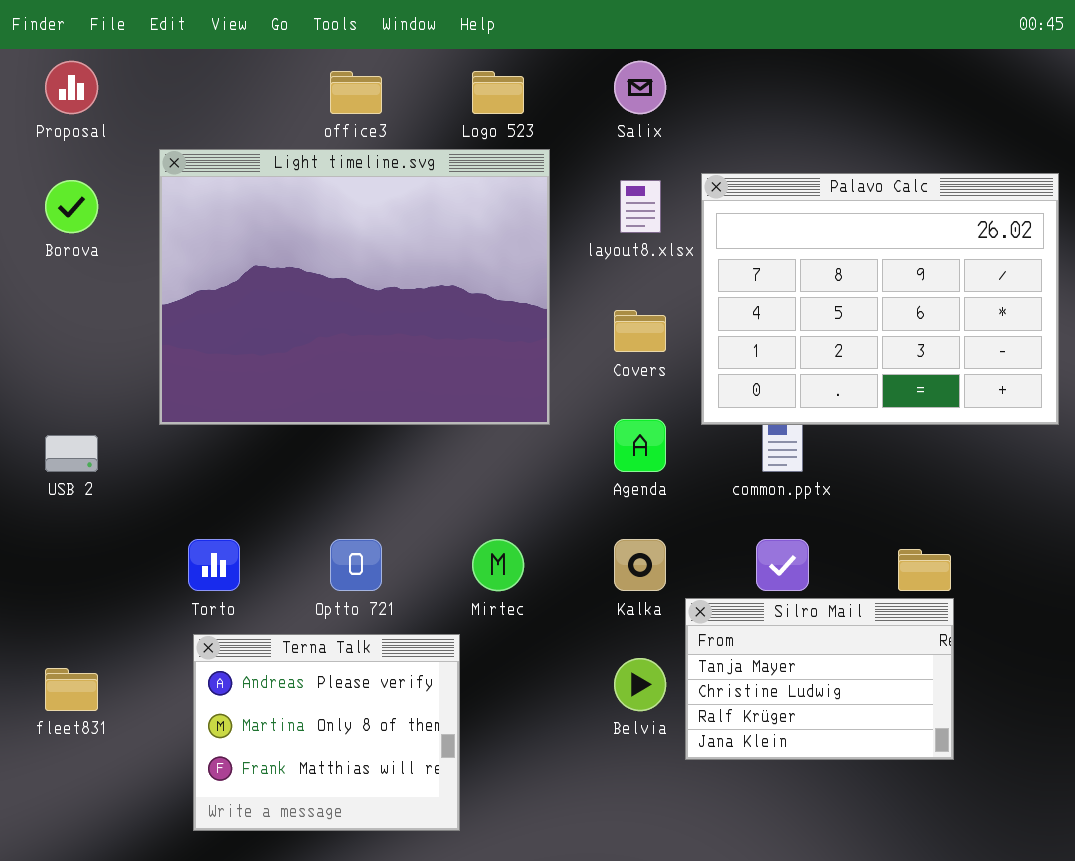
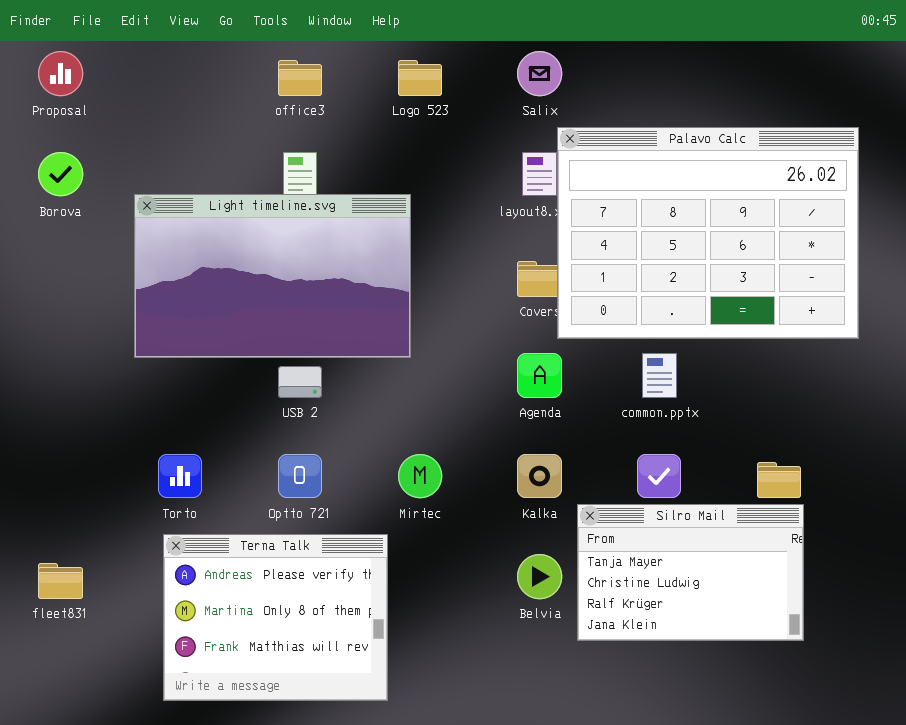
Light timeline.svg: [159,149,550,425] -> [134,194,411,358], resized
Palavo Calc: [701,173,1059,425] -> [557,127,859,339], moved
USB 2: [45,435,98,472] -> [278,366,322,398], moved

